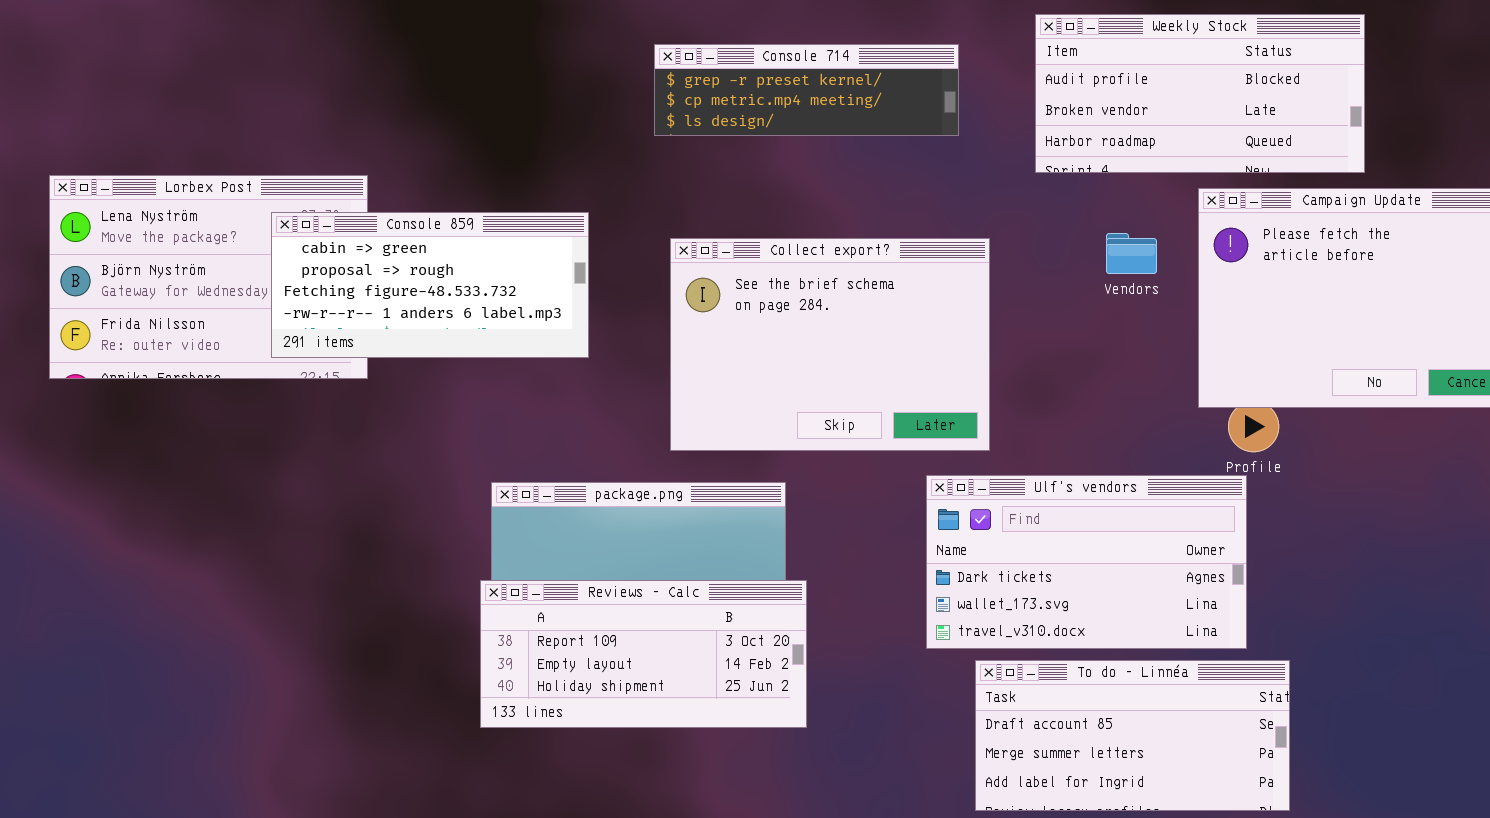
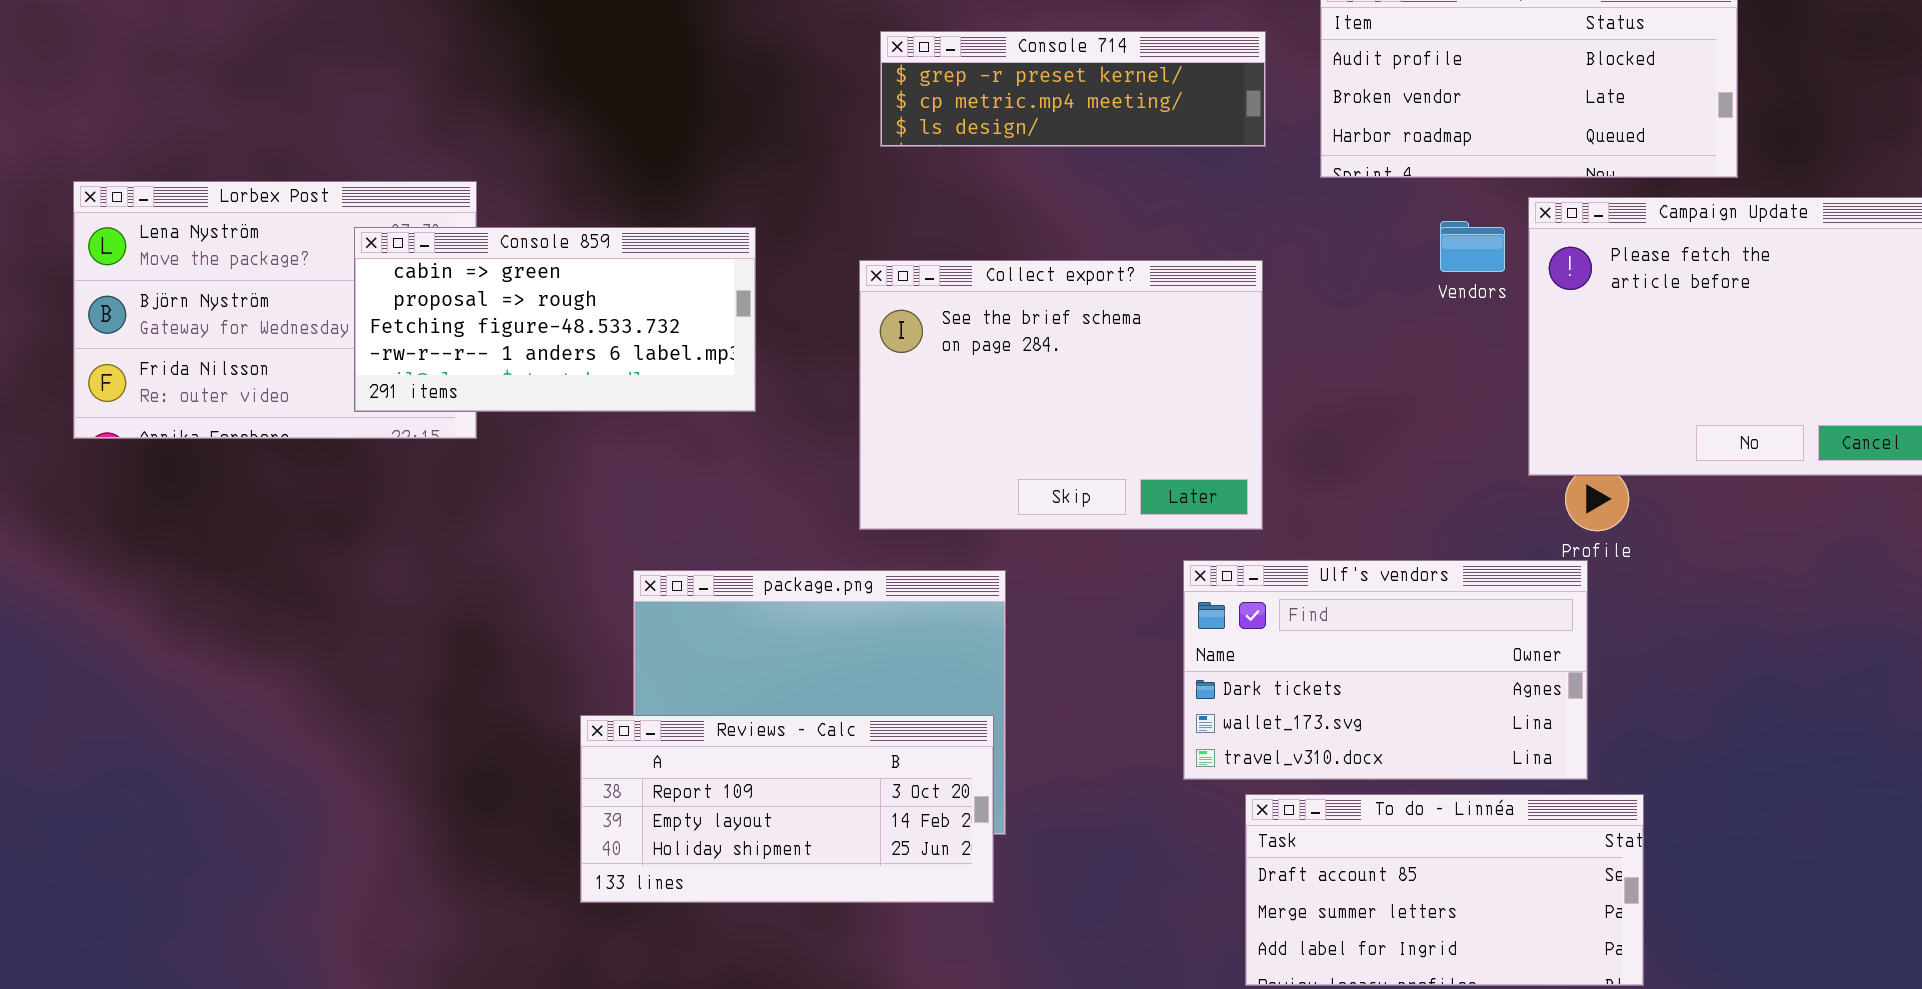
Console 714: [654,44,959,136] -> [880,31,1266,147], moved
Vendors: [1106,233,1157,274] -> [1440,221,1505,272], moved
Reviews - Calc: [480,580,807,728] -> [580,715,994,903], moved

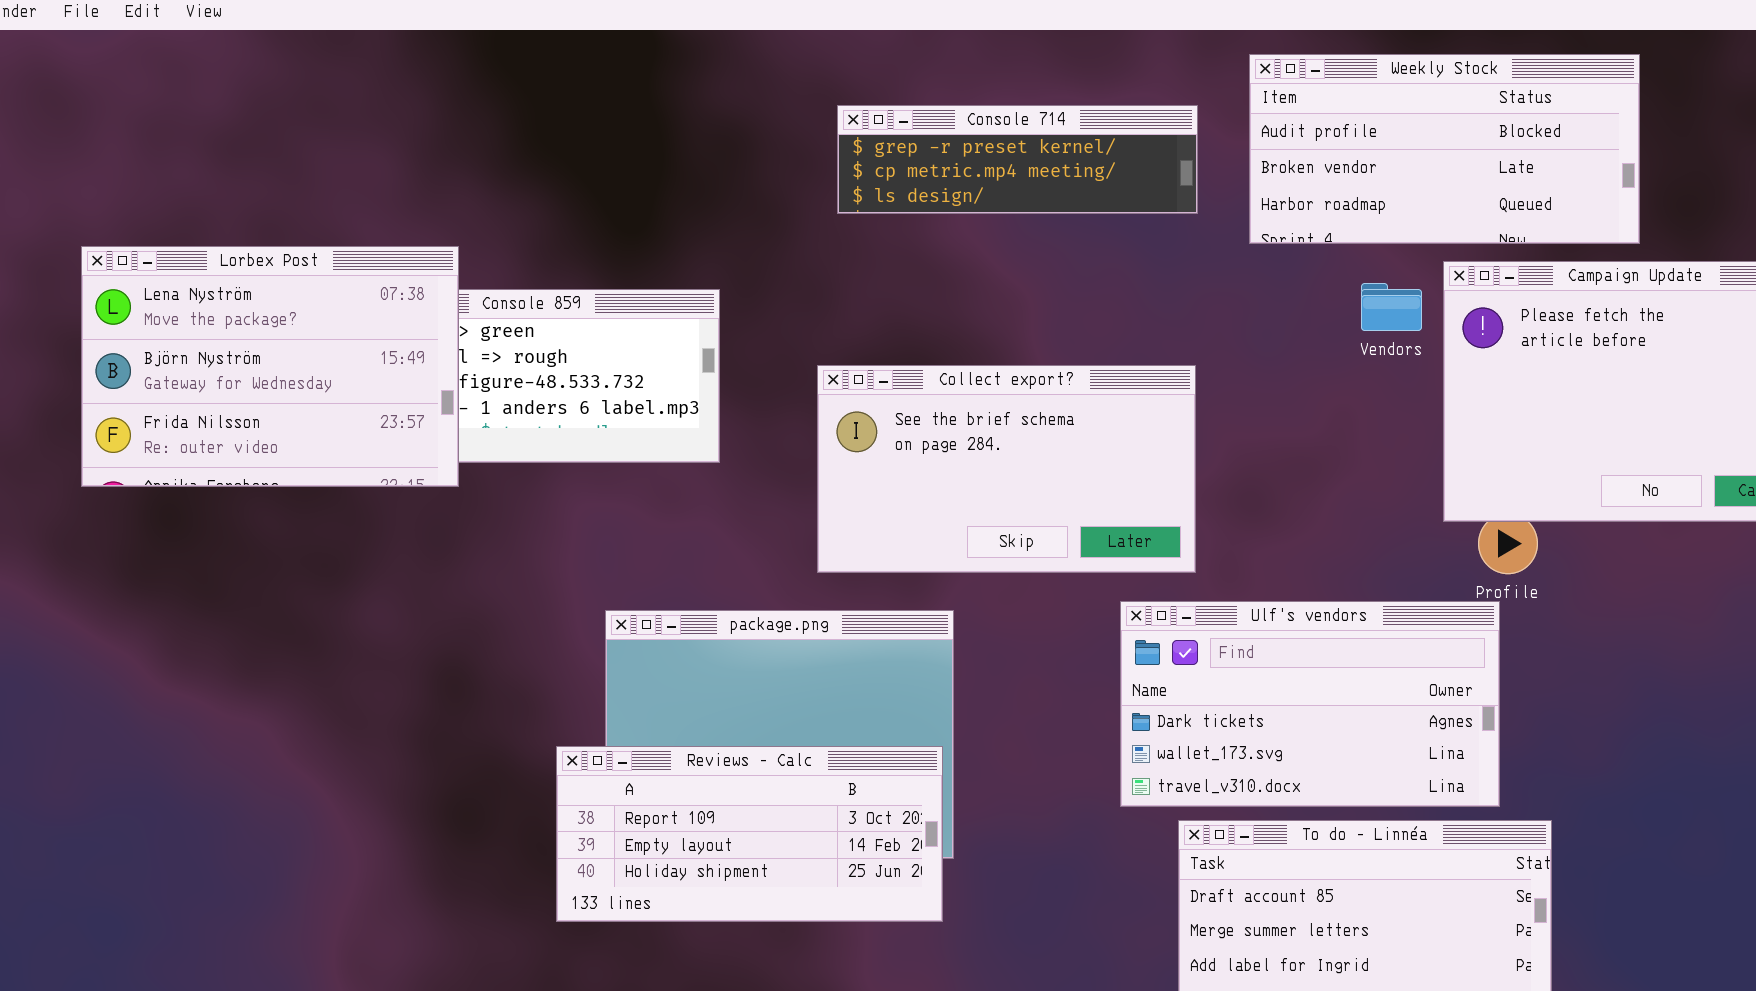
Lorbex Post: [73,181,477,439] -> [81,246,459,487], raised
Collect export?: [859,260,1263,530] -> [817,365,1196,573], resized

